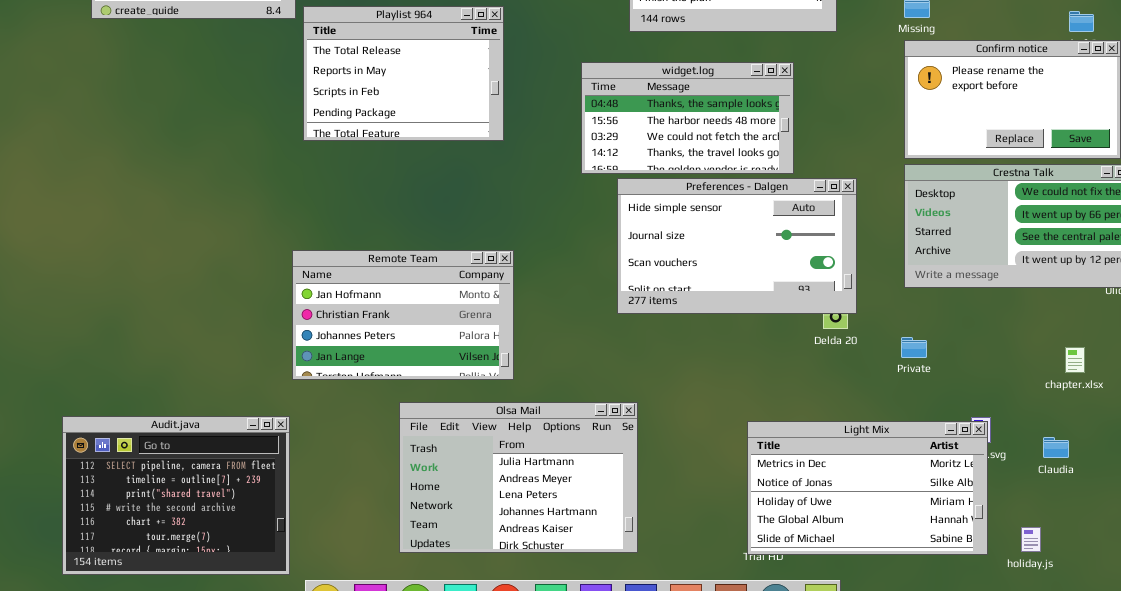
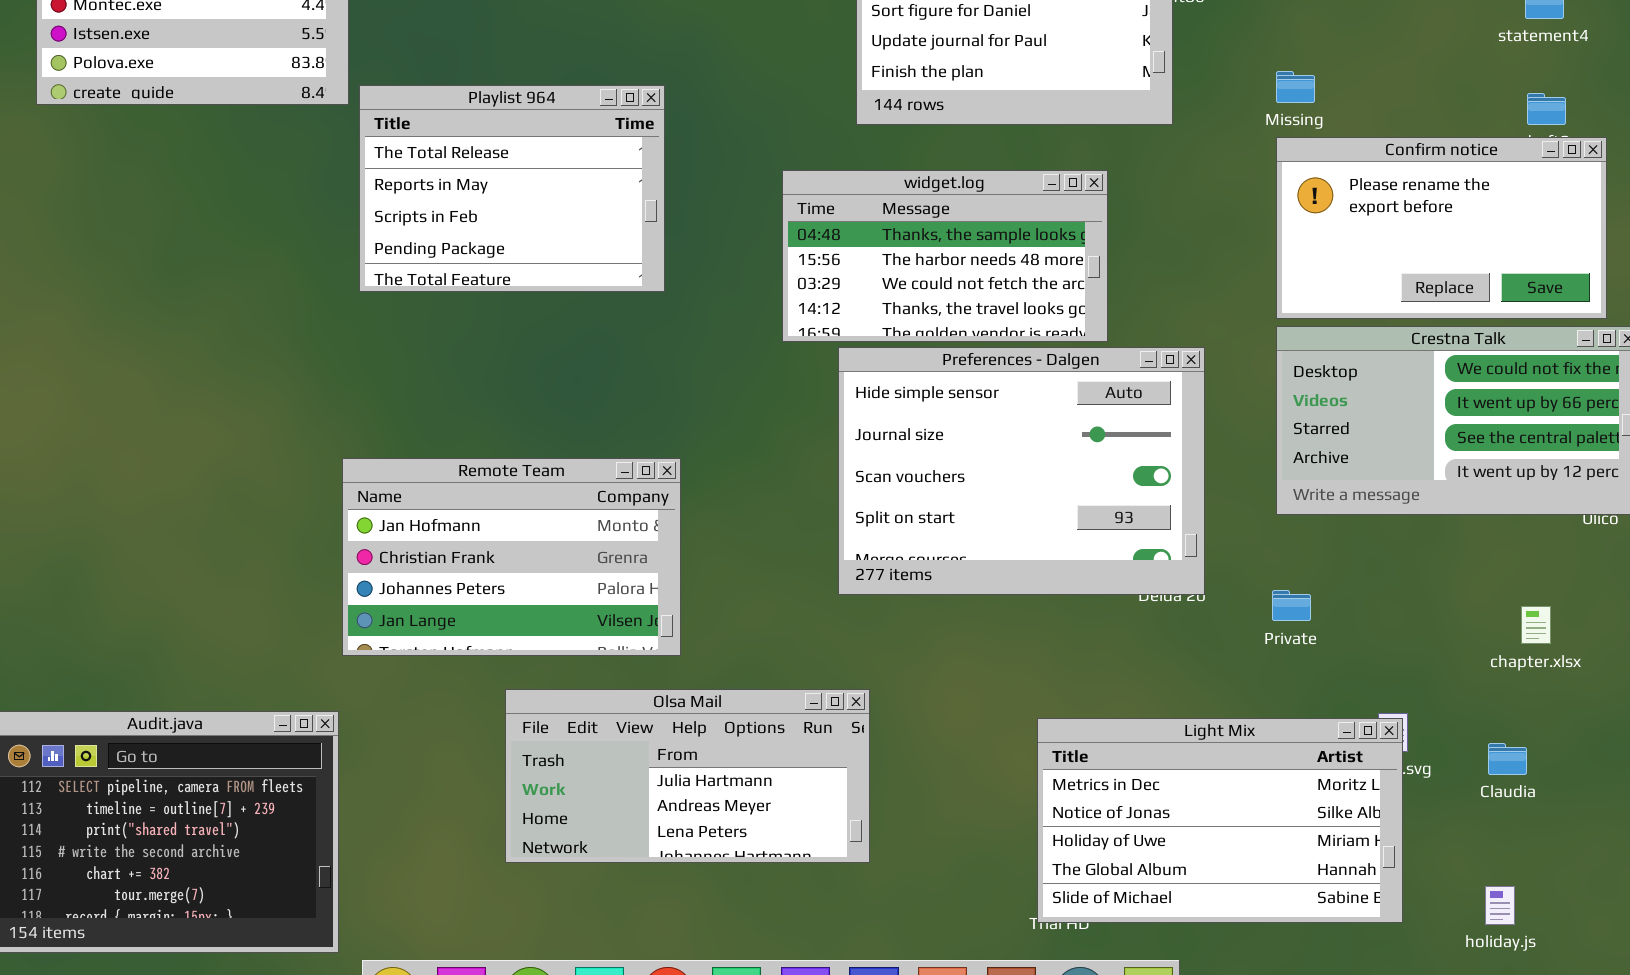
Preferences - Dalgen: [617,178,857,314] -> [838,347,1205,595], resized
Olsa Mail: [399,402,638,553] -> [505,689,870,863], resized
holiday.js: [1021,527,1041,552] -> [1485,886,1515,925], moved

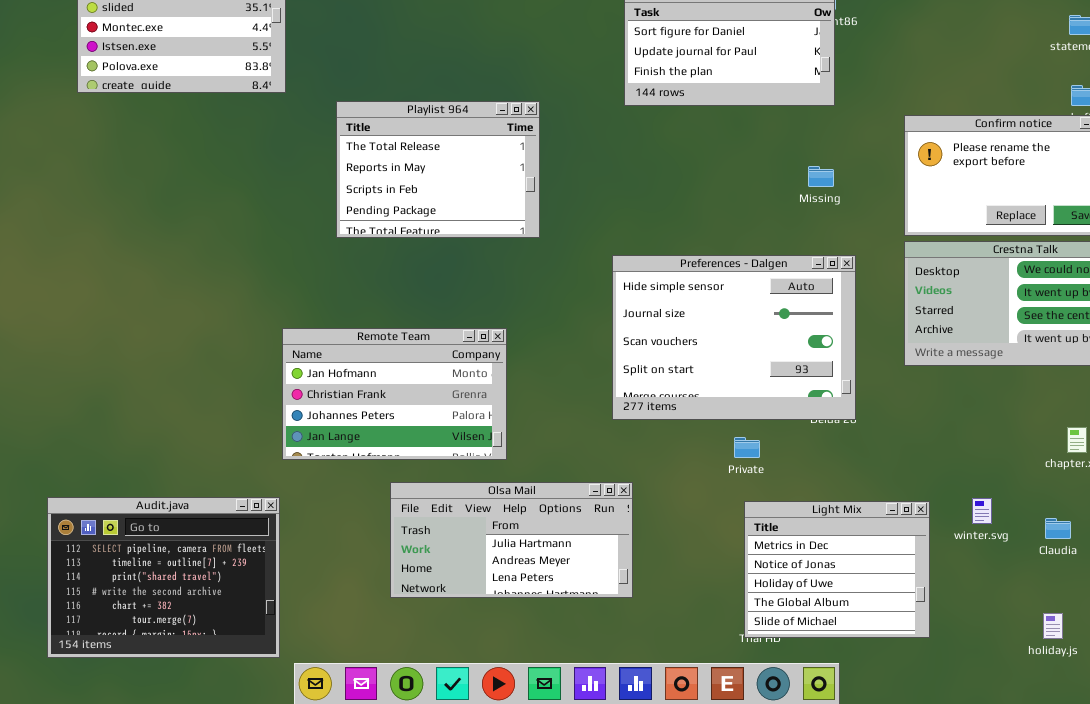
Missing: [1276,71,1315,103] -> [808,166,834,187], moved
Playlist 964: [359,85,665,292] -> [336,101,540,238], moved
widget.log: [782,170,1108,342] -> none, closed
Private: [1272,590,1311,621] -> [734,437,760,458], moved
Light Mix: [1037,718,1403,923] -> [744,501,930,638], resized

